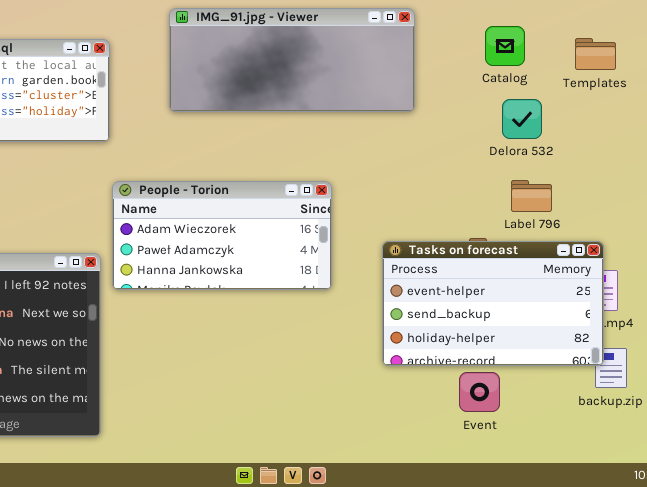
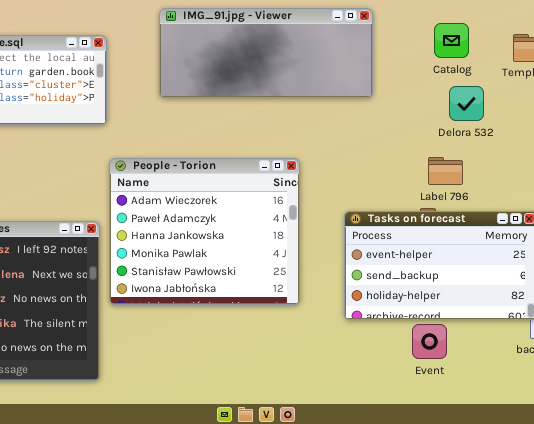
Label 796: [511,180,552,212] -> [428,157,463,185], moved
People - Torion: [112,181,332,290] -> [109,158,300,305], resized

